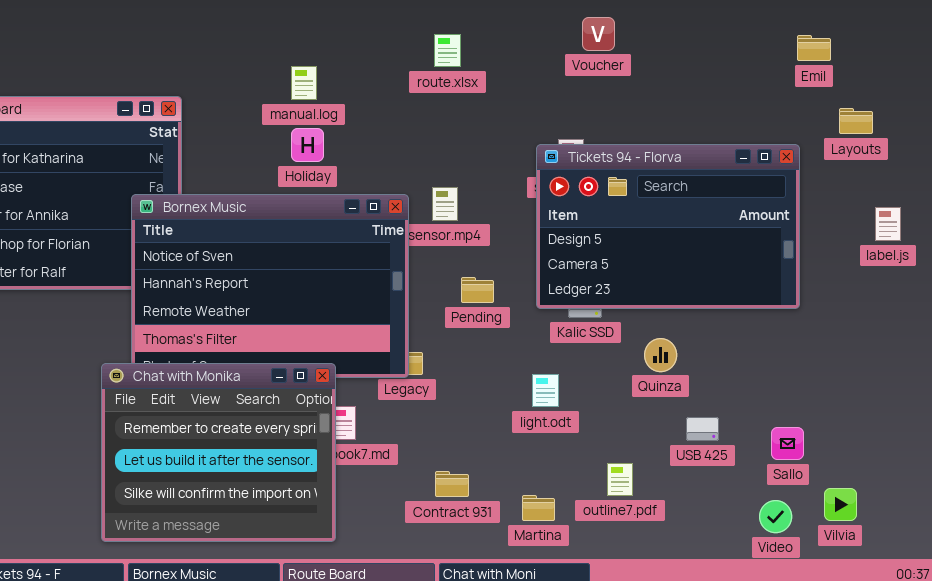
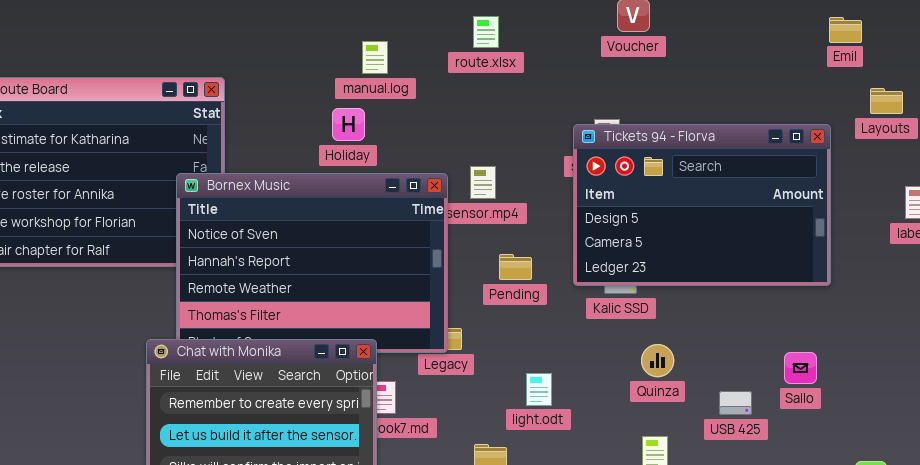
manual.log: [291,66,317,100] -> [362,41,388,74], moved
Quinza: [644,338,677,372] -> [641,344,674,377], moved
light.odt: [532,374,559,407] -> [526,373,552,406], moved
Sallo: [771,427,804,460] -> [784,352,817,384], moved

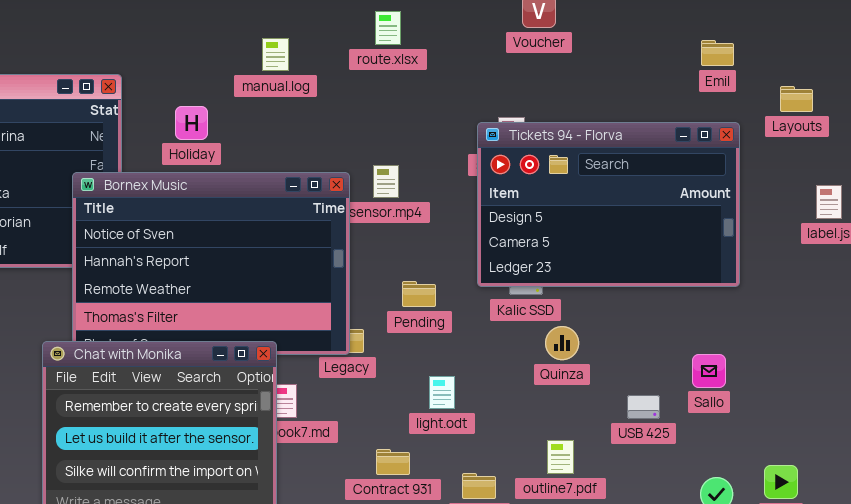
Emil: [829,17,862,43] -> [701,40,734,66], moved
Holiday: [332,108,365,141] -> [175,106,208,140], moved
Pending: [499,254,532,280] -> [402,281,436,307], moved
Quinza: [641,344,674,377] -> [545,326,579,360], moved

